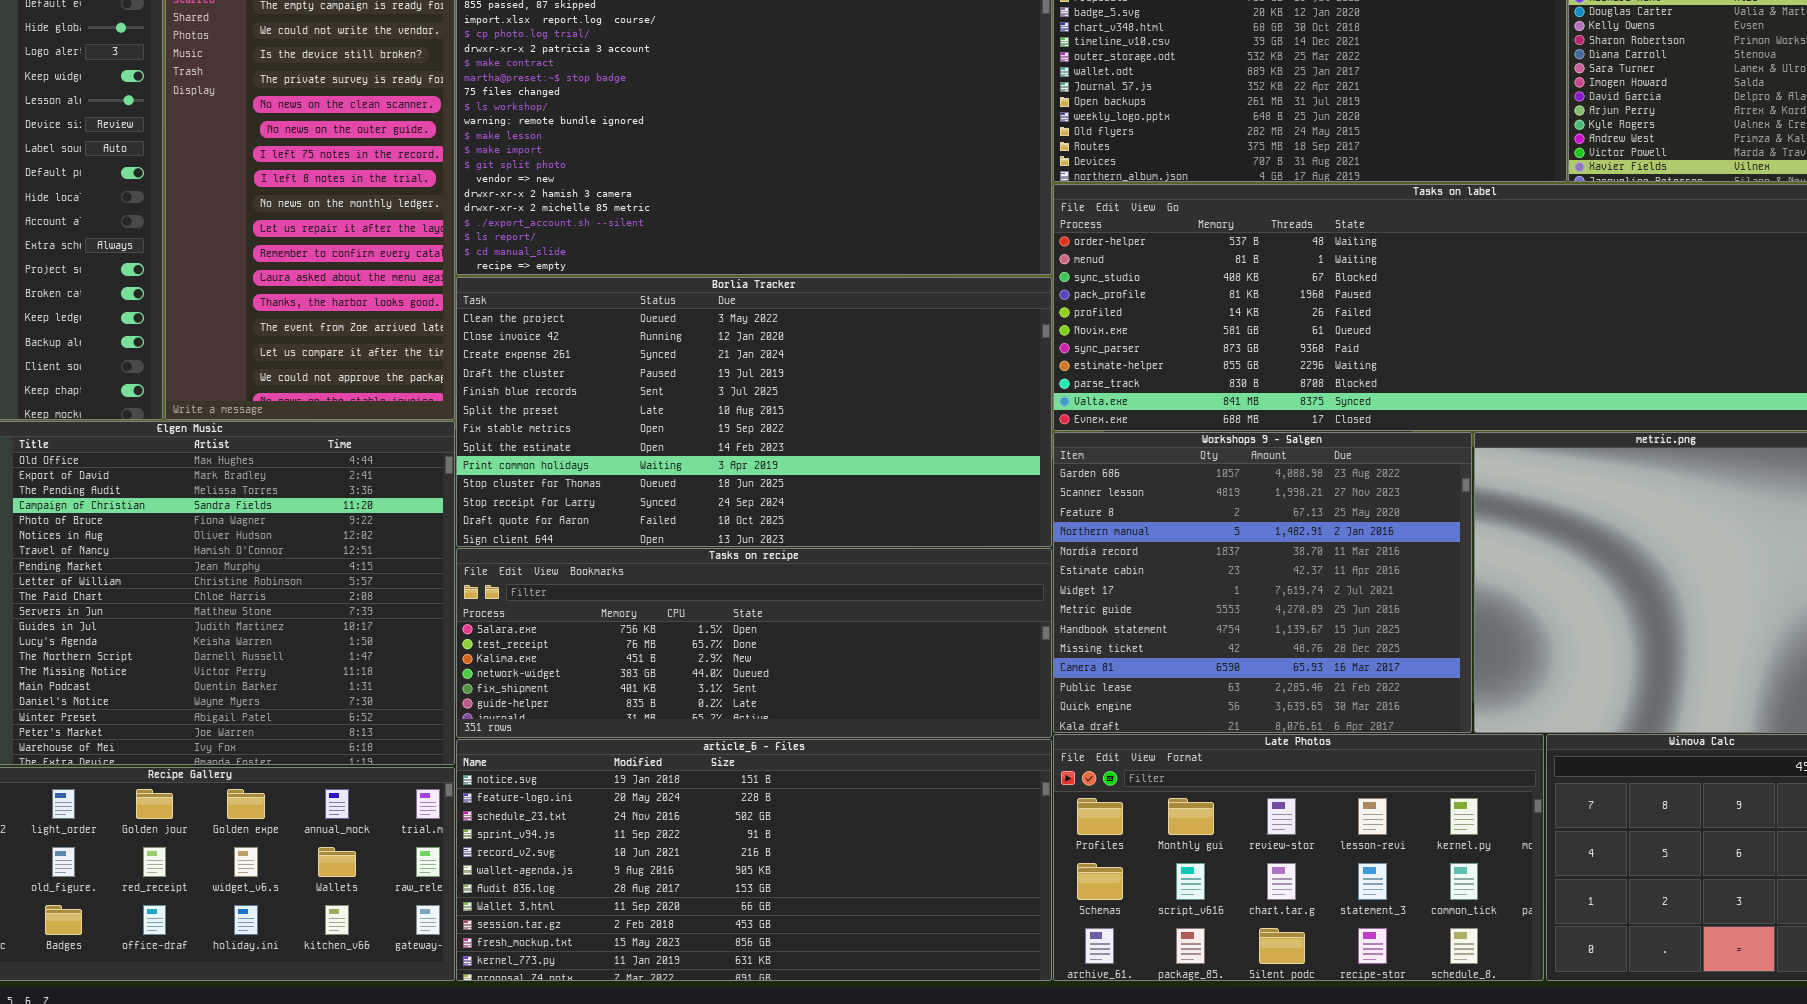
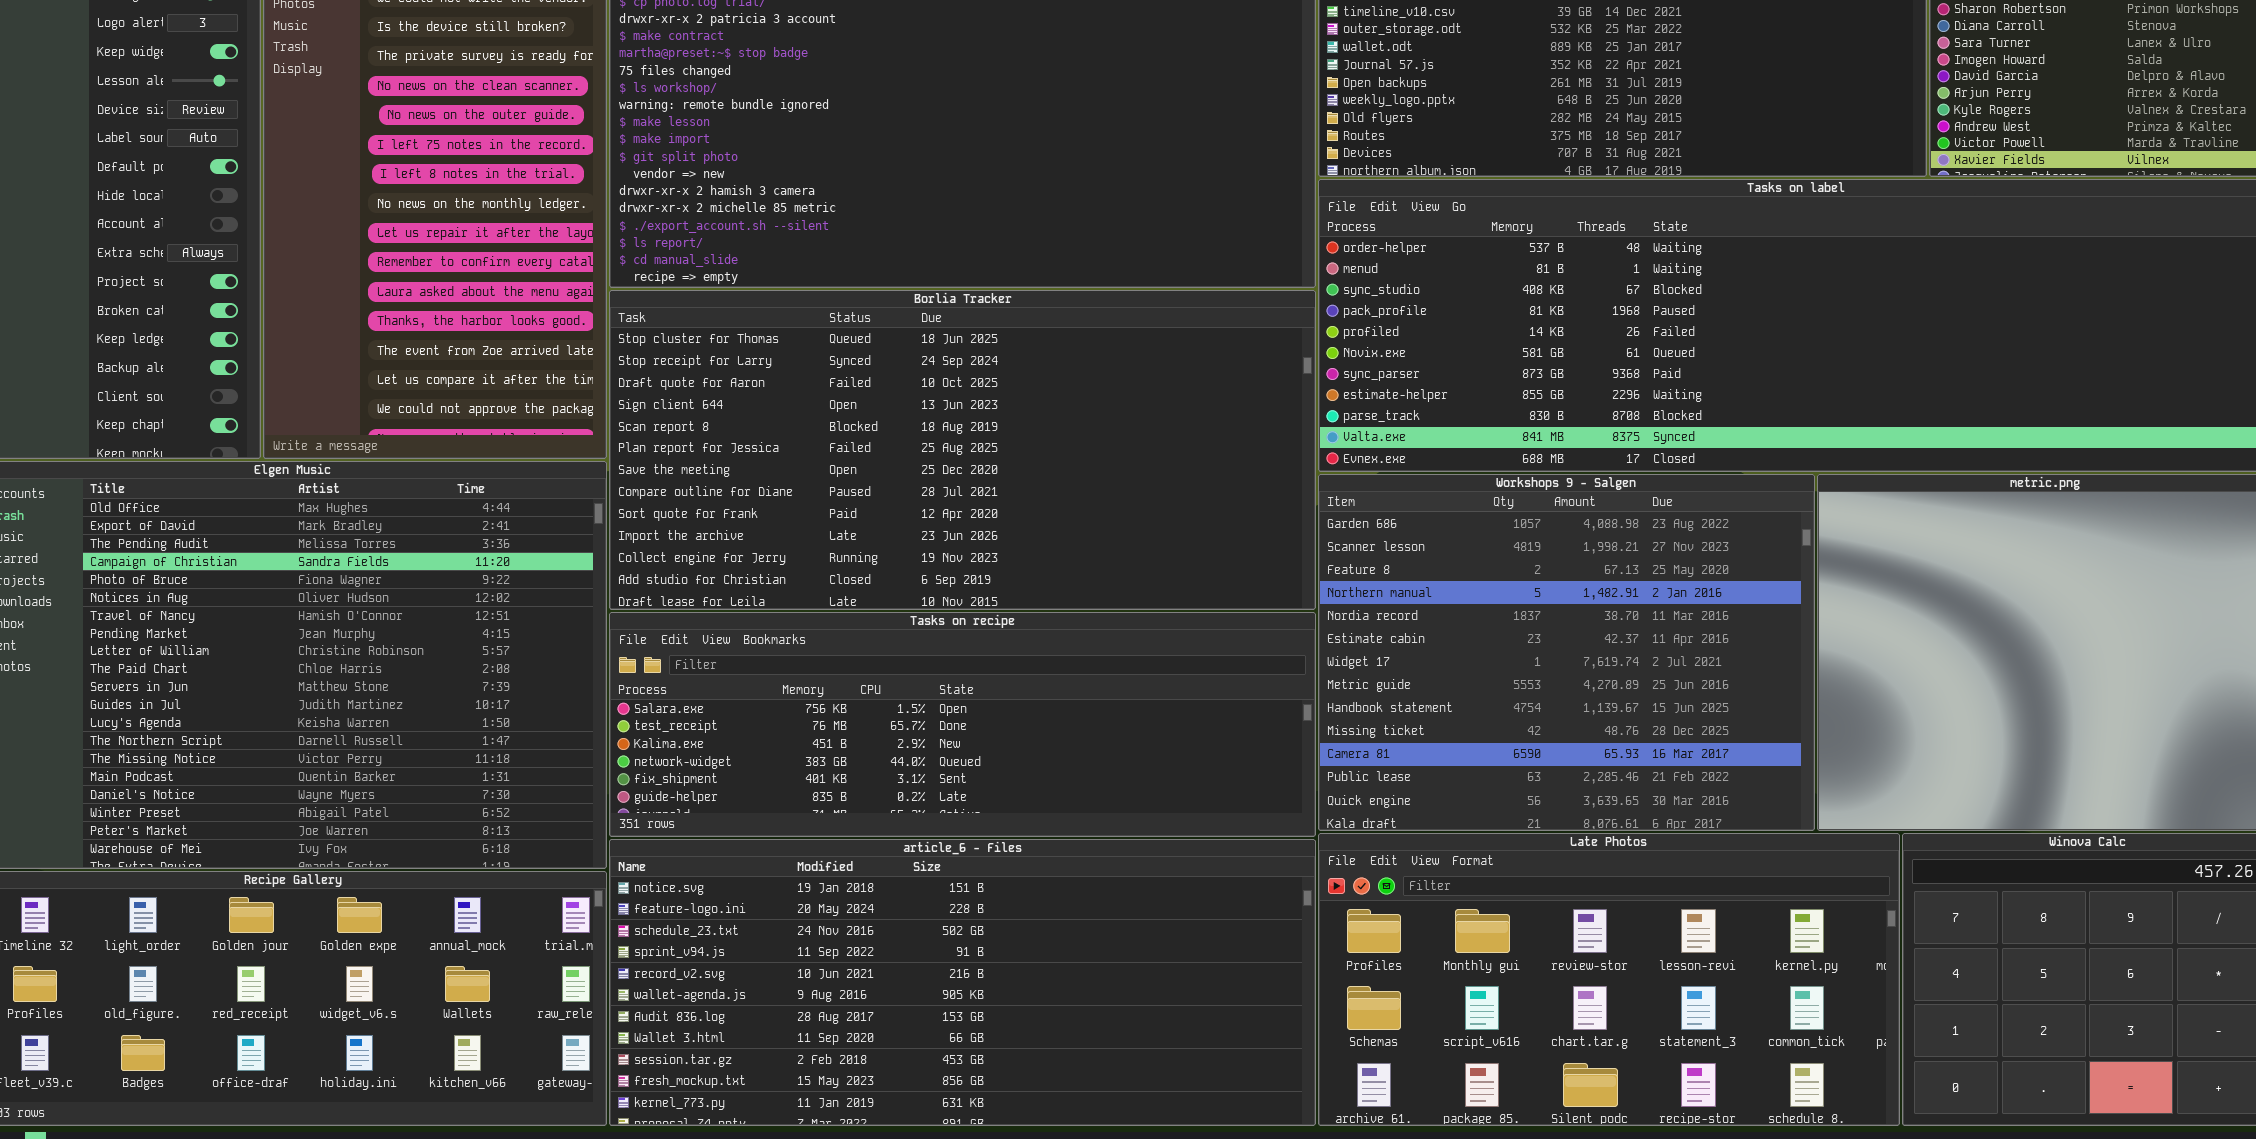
Borlia Tracker: [456,277,1052,547] -> [609,290,1316,610], scrolled down 9 rows

